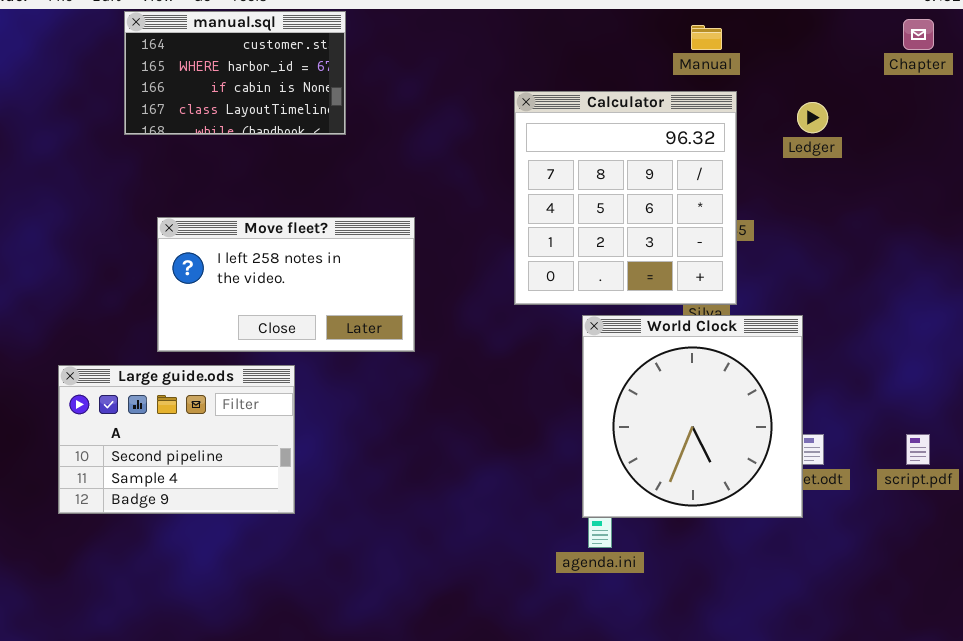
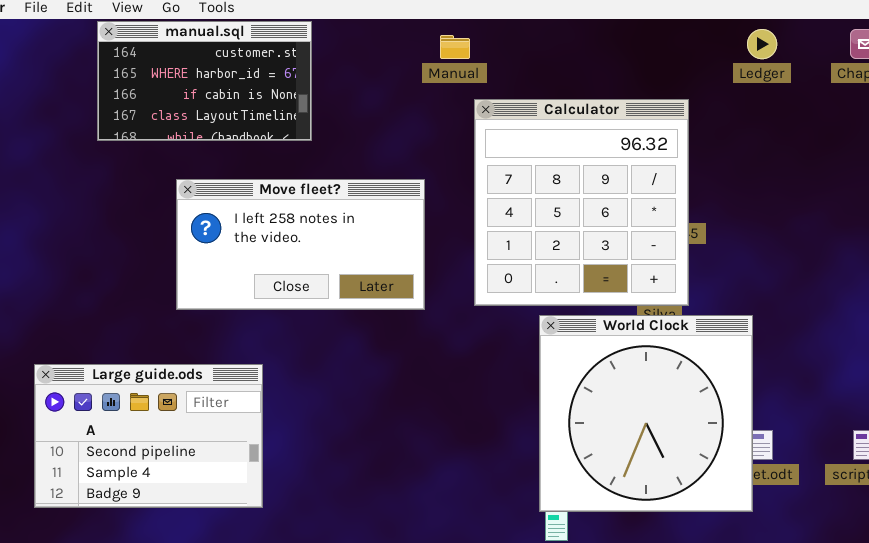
Manual: [691,25,722,50] -> [440,35,470,59], moved
Ledger: [797,102,828,133] -> [747,29,777,59], moved
Move fleet?: [157,217,415,352] -> [176,179,425,310], moved

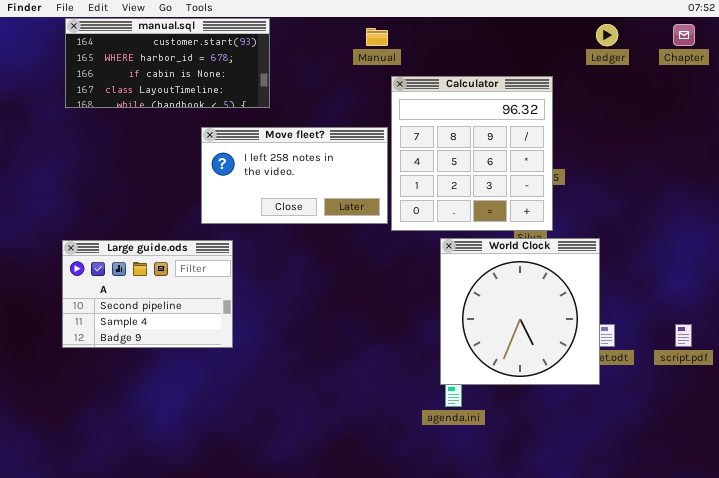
manual.sql: [97,21,312,141] -> [65,18,270,108], resized
Move fleet?: [176,179,425,310] -> [201,127,388,224], moved
Large guide.ods: [34,364,263,508] -> [62,240,233,348], moved

